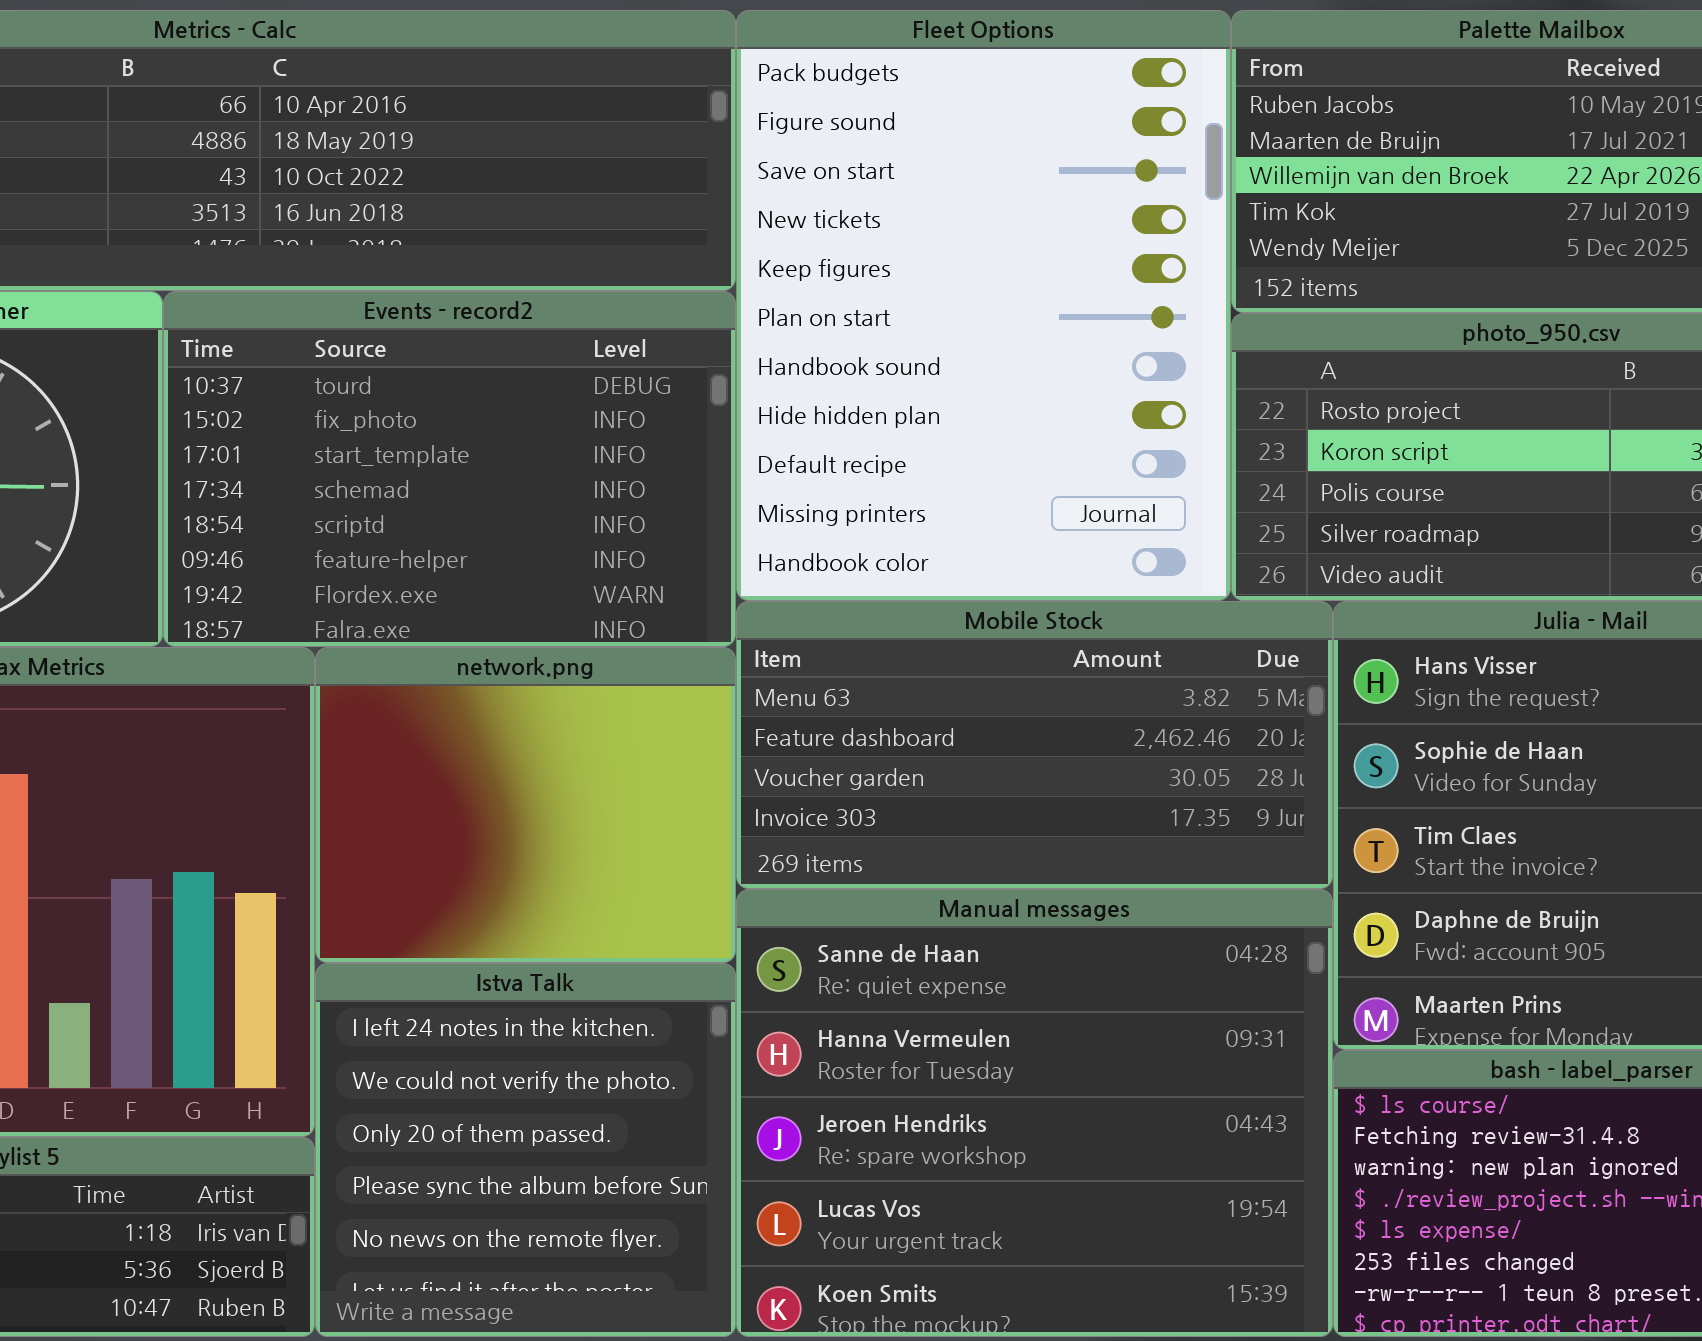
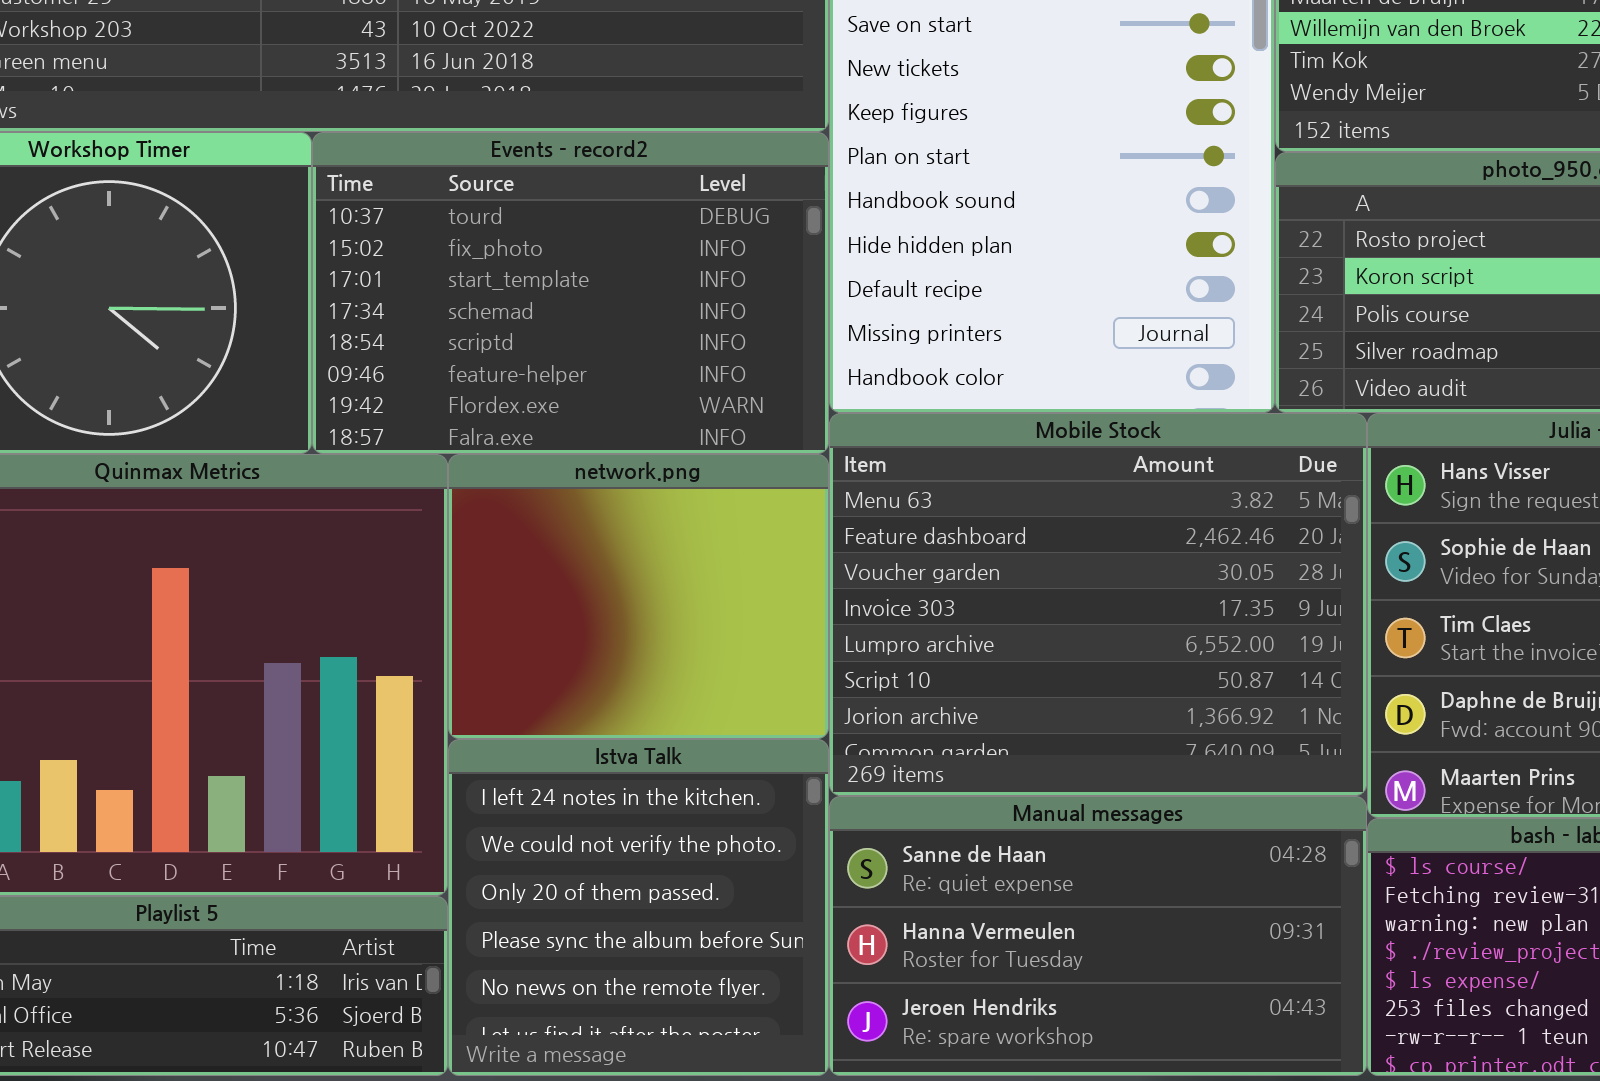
Mobile Stock: [736,601,1333,889] -> [829,413,1367,796], resized
Manual messages: [736,889,1333,1337] -> [829,796,1367,1076], resized

